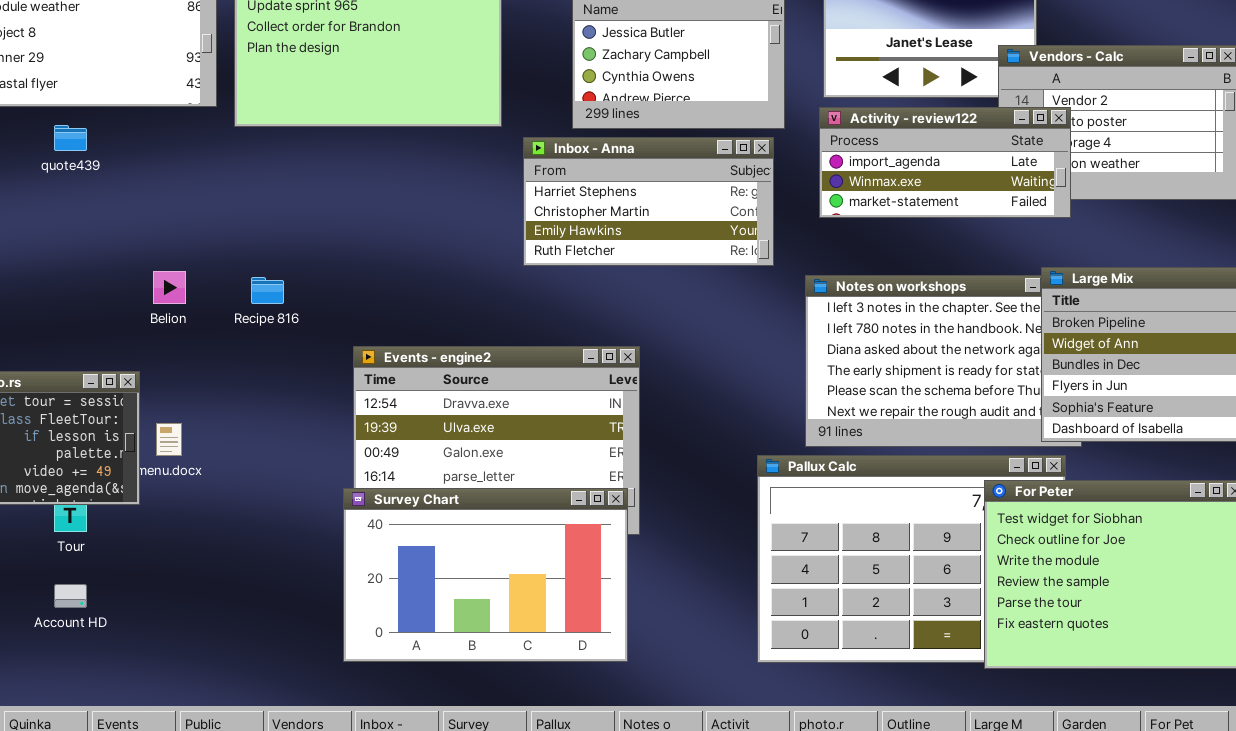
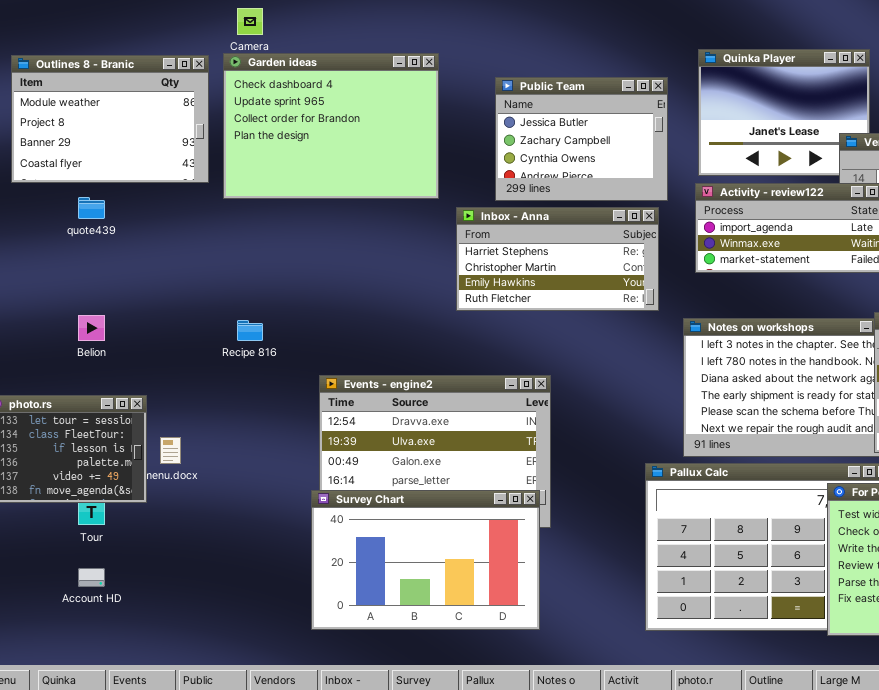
Belion: [153,271,186,304] -> [78,315,105,341], moved

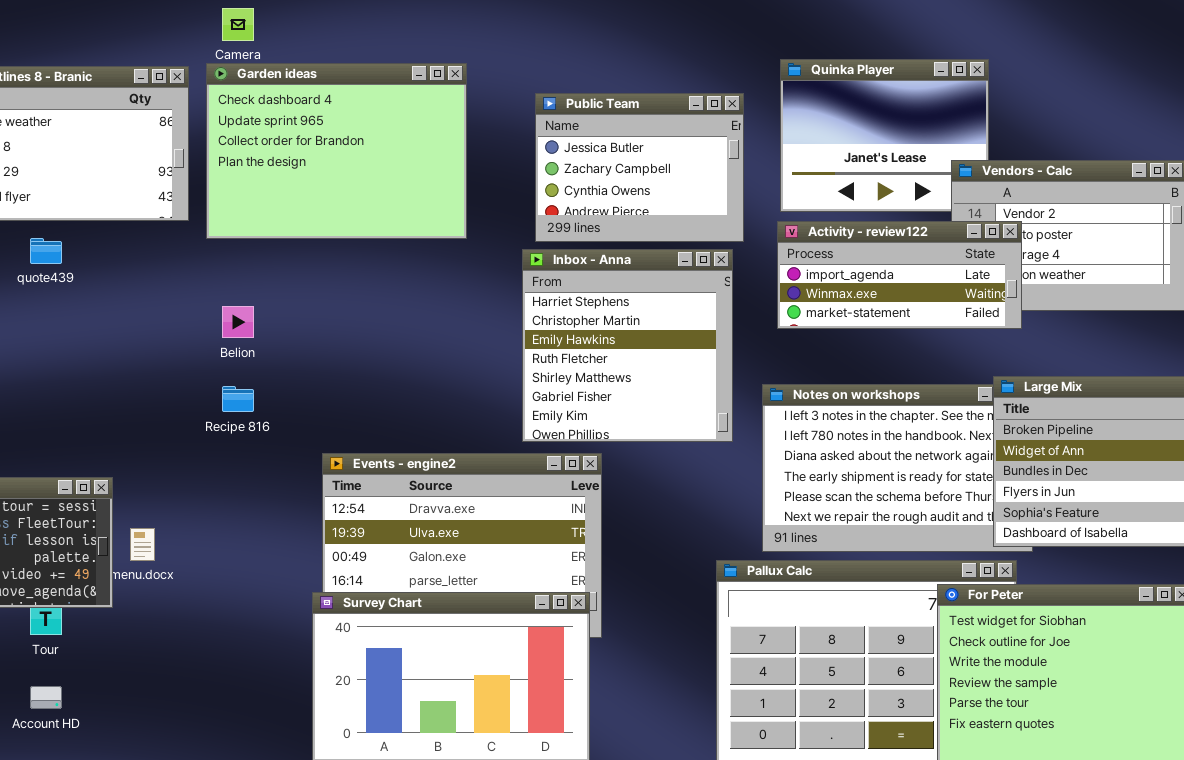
Inbox - Anna: [456,207,659,311] -> [522,249,733,442], resized
Belion: [78,315,105,341] -> [222,306,254,338], moved

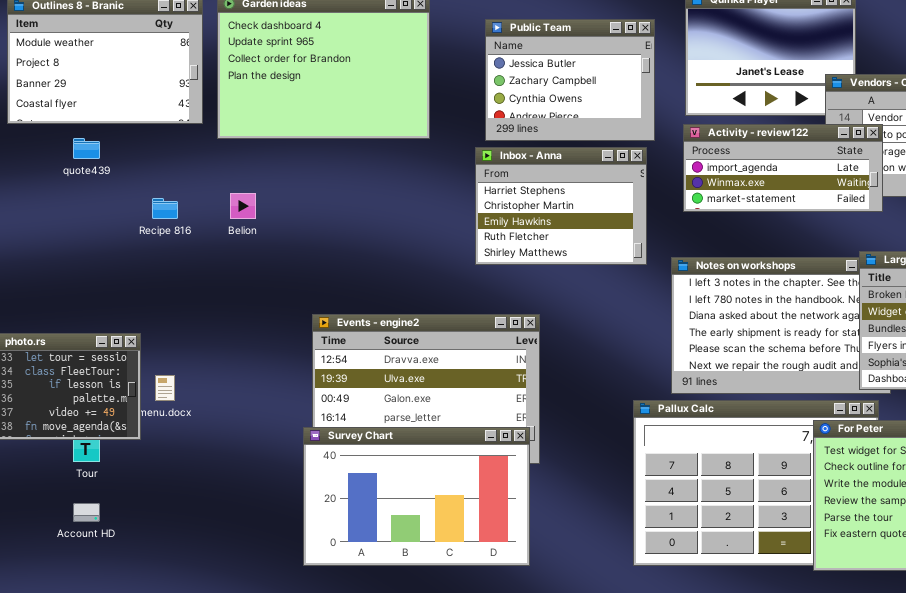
Inbox - Anna: [522,249,733,442] -> [475,147,647,265], resized
Recipe 816: [222,386,254,412] -> [152,198,178,219], moved

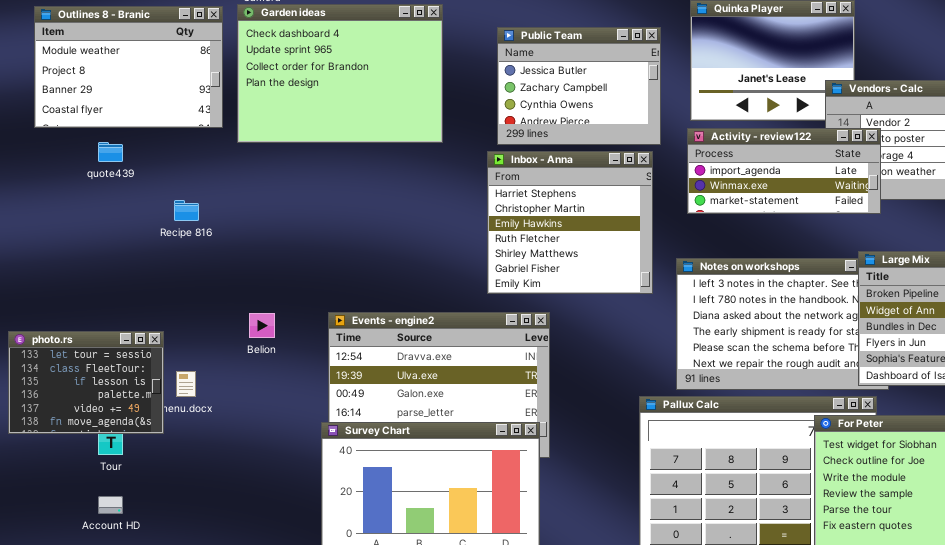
Inbox - Anna: [475,147,647,265] -> [487,151,653,294], resized
Belion: [230,193,256,219] -> [249,313,275,338], moved

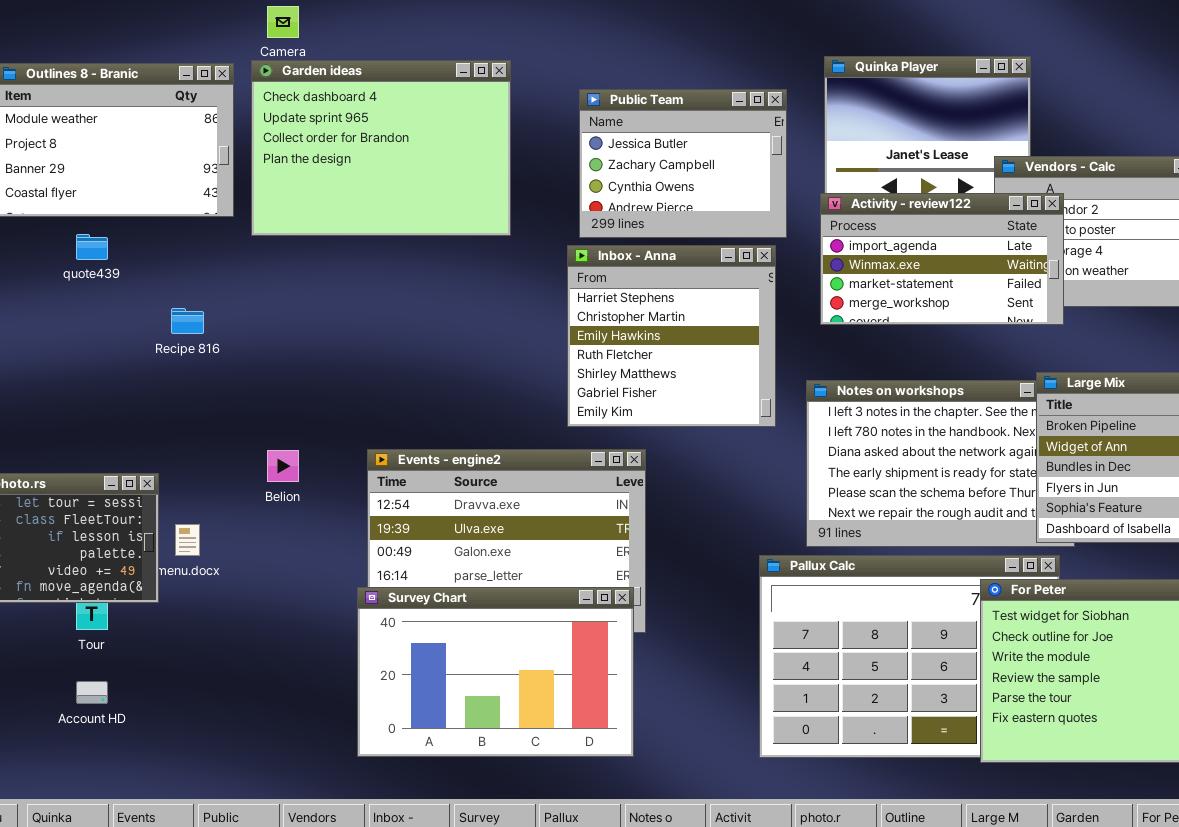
Activity - review122: [687,128,881,214] -> [820,193,1064,325], resized

